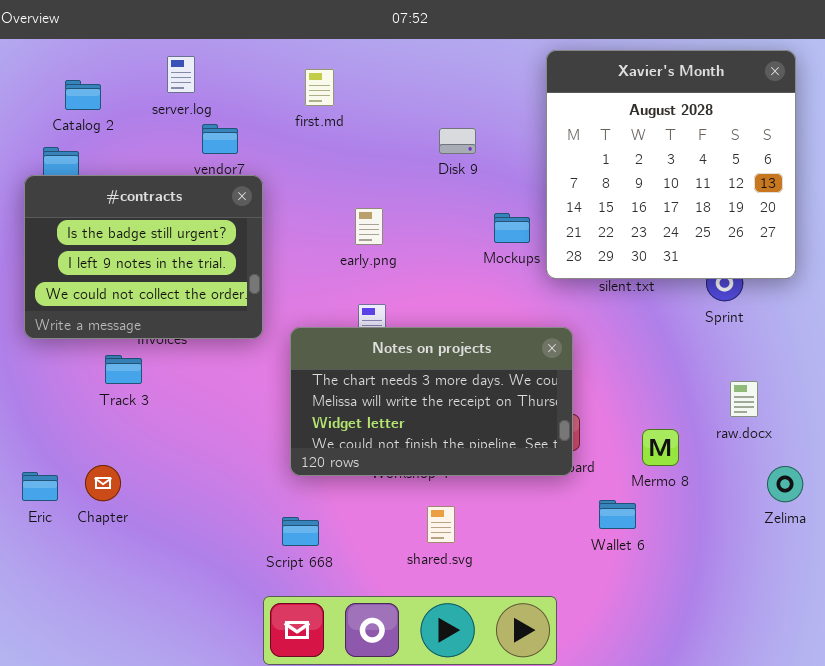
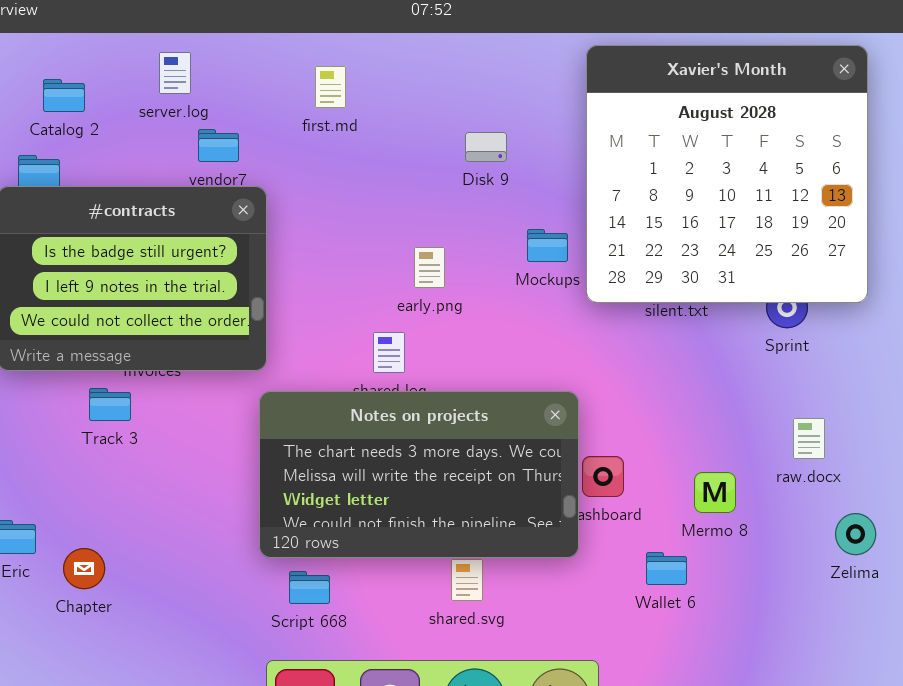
early.png: [355,208,383,245] -> [414,247,445,288], moved
Notes on projects: [290,327,573,476] -> [259,391,579,558], moved
Chapter: [85,465,121,501] -> [63,548,105,589], moved

